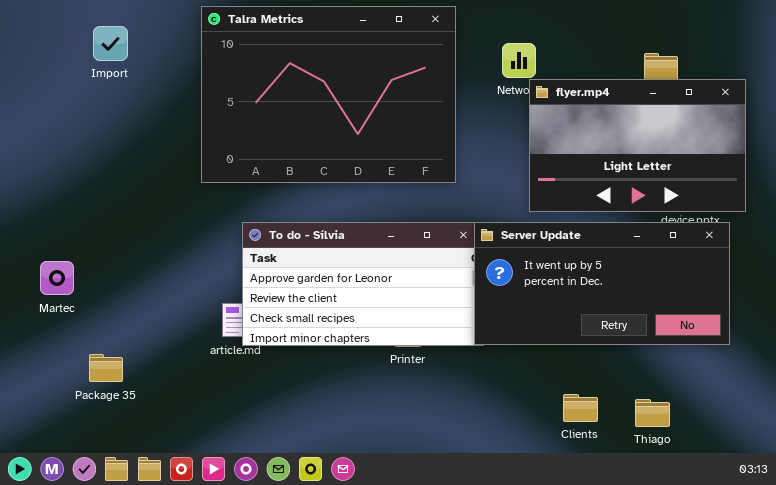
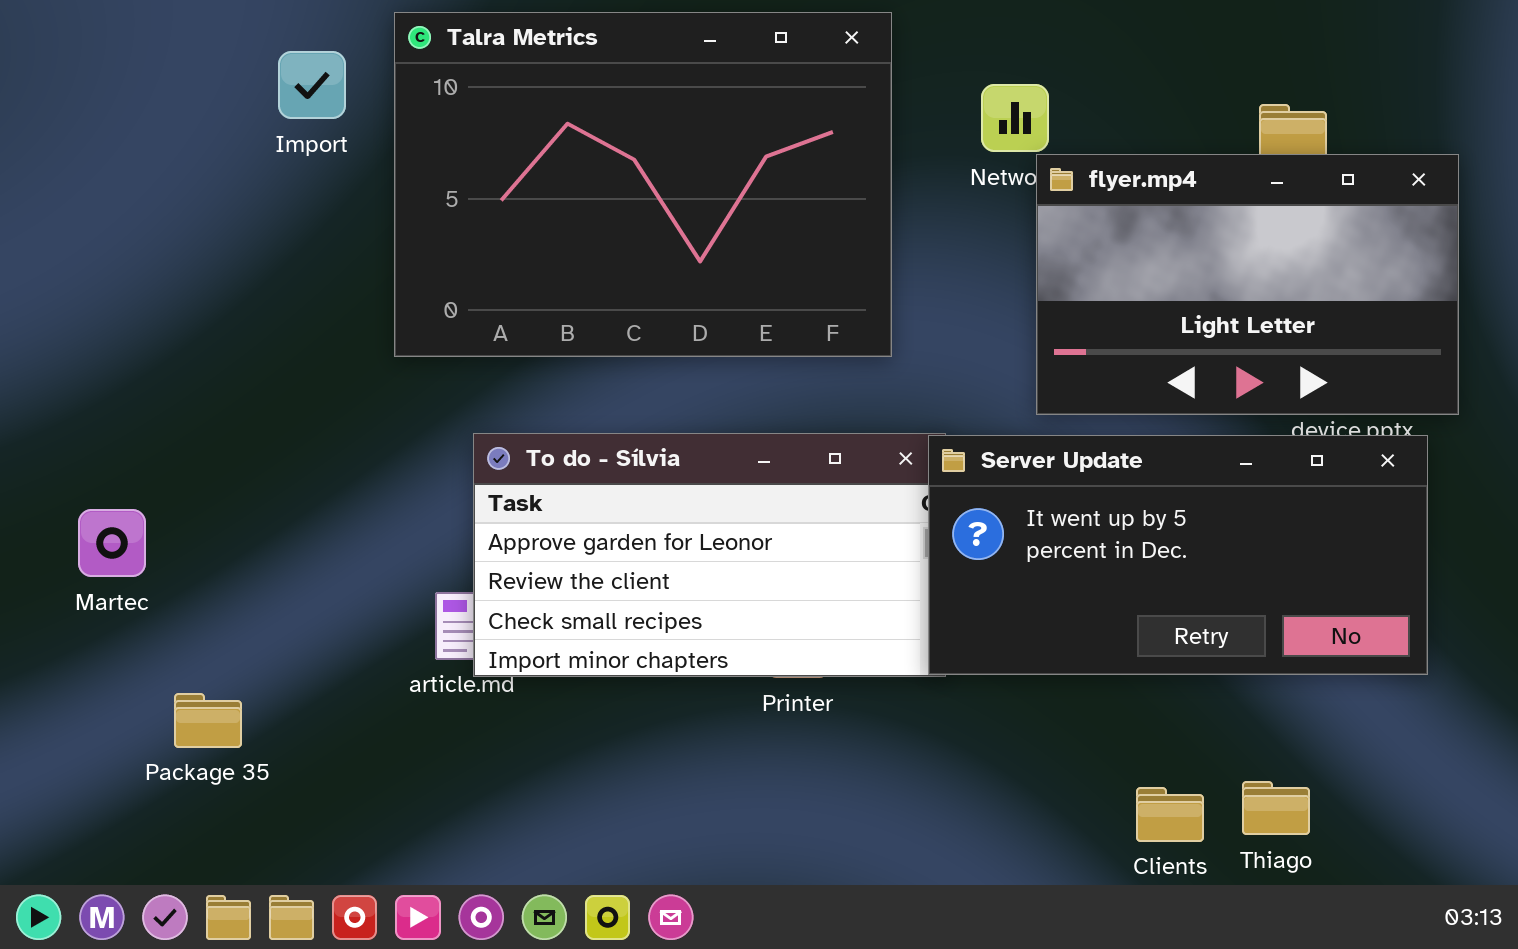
Import: [93,26,128,61] -> [278,51,346,119], moved
Clients: [563,394,598,422] -> [1136,787,1204,842], moved

